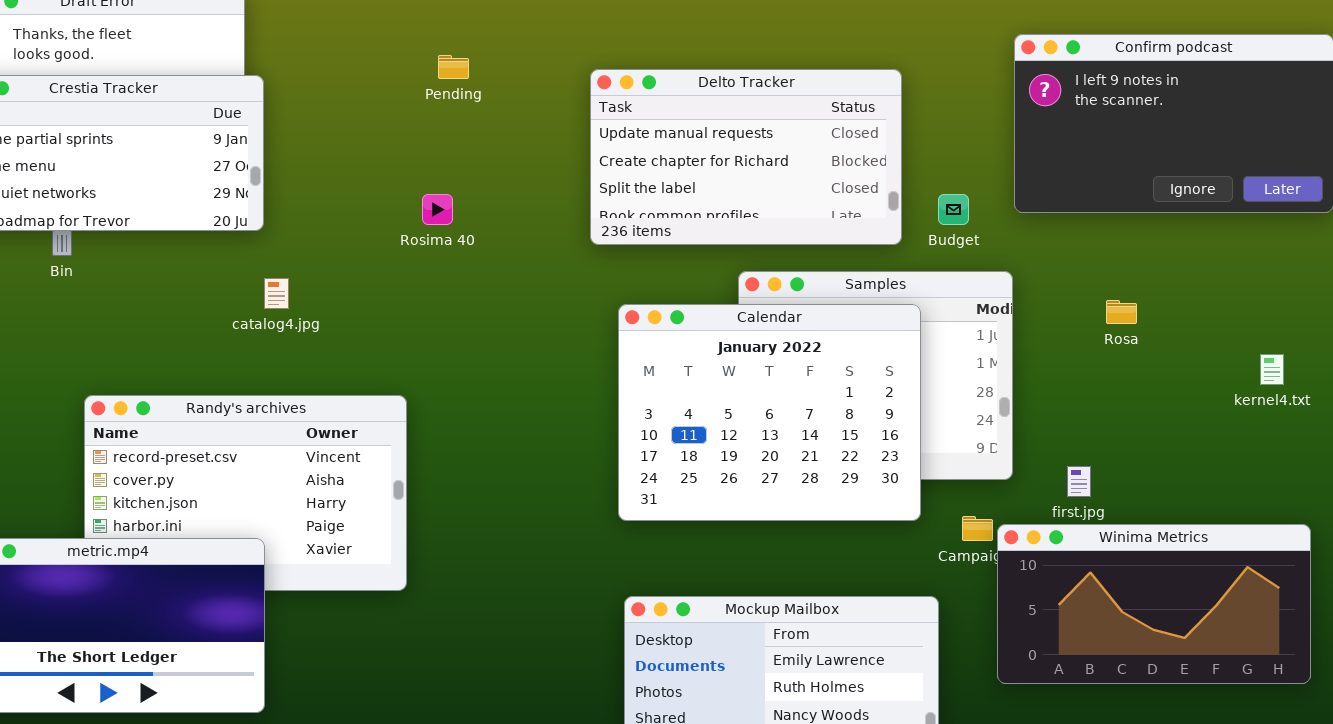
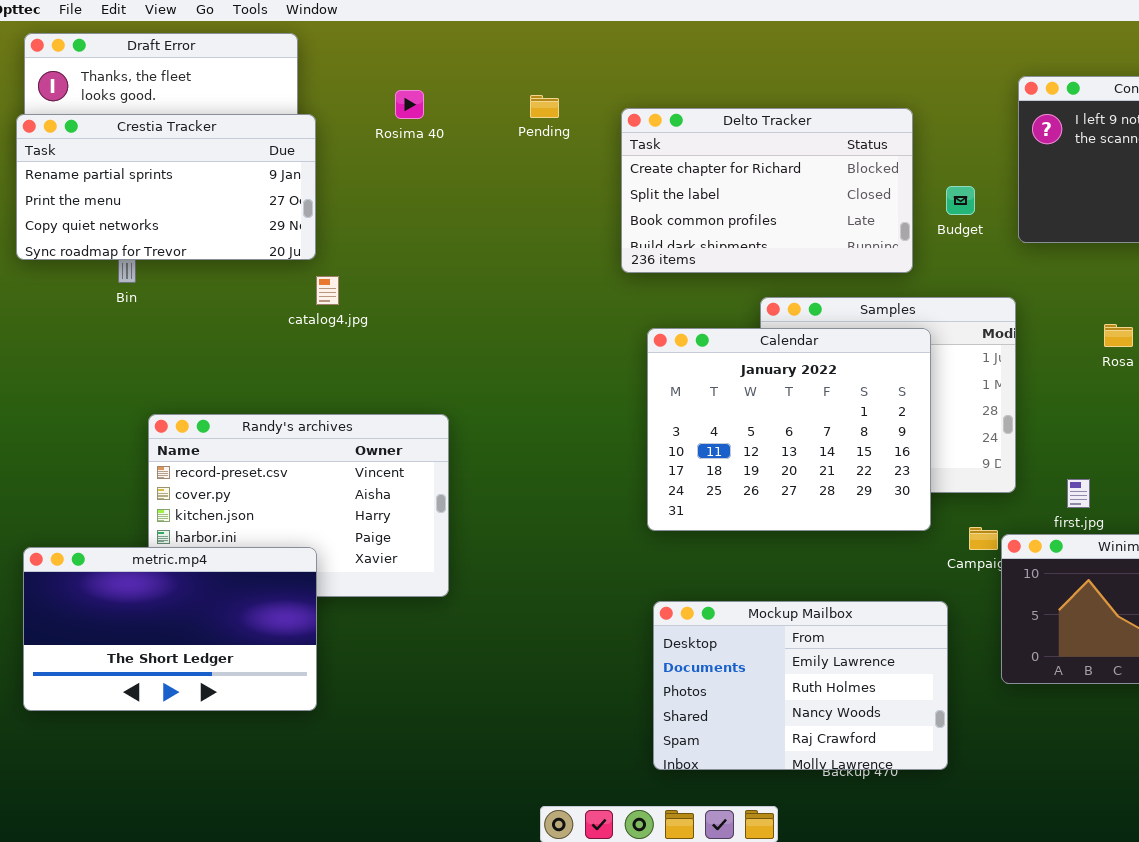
Pending: [438,55,469,79] -> [530,95,559,118], moved
Delto Tracker: [590,69,902,245] -> [621,108,913,273], scrolled down 1 row
Rosima 40: [422,194,453,225] -> [395,90,424,119], moved
Budget: [938,194,969,225] -> [946,186,975,215], moved
catalog4.jpg: [264,278,289,309] -> [316,276,339,305], moved

